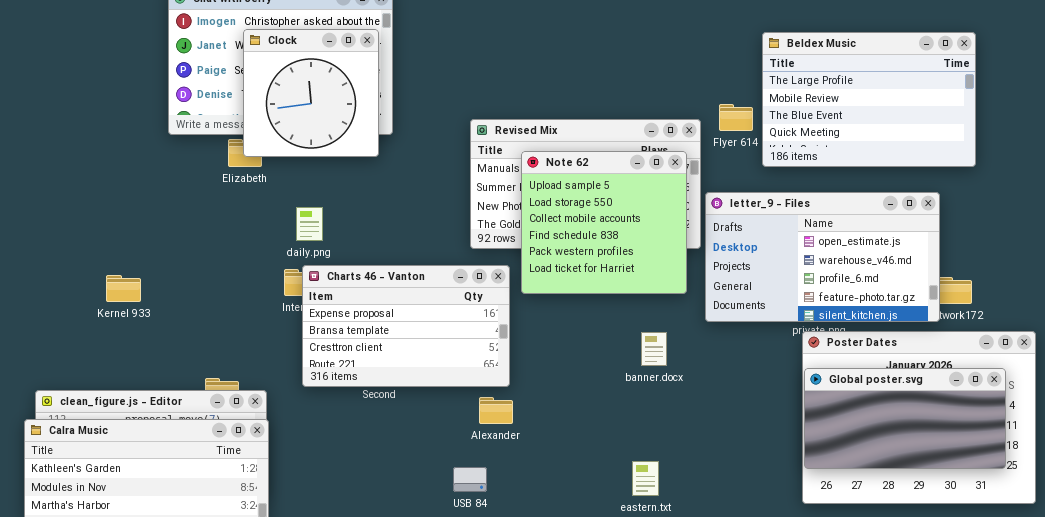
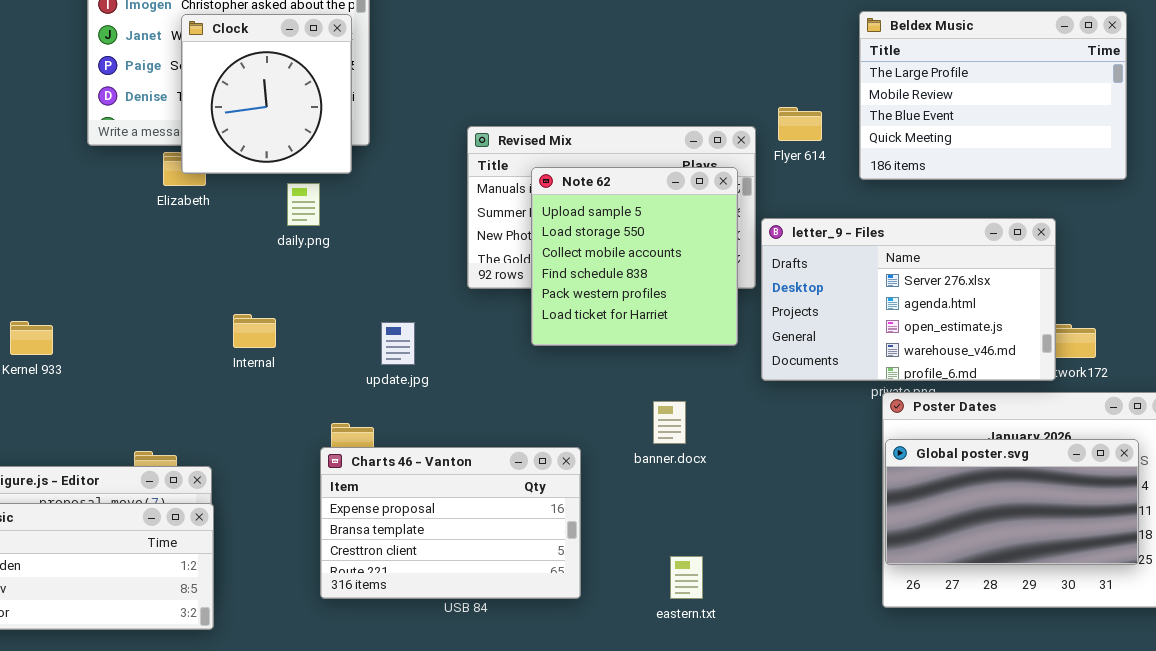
Beldex Music: [762,32,976,167] -> [859,11,1127,180], moved
letter_9 - Files: [705,192,940,322] -> [761,218,1056,381], scrolled up 2 rows
daily.png: [296,207,323,241] -> [287,183,320,226], moved
Charts 46 - Vanton: [302,265,510,387] -> [320,447,581,599], moved
banner.docx: [641,332,667,366] -> [653,401,686,444], moved

